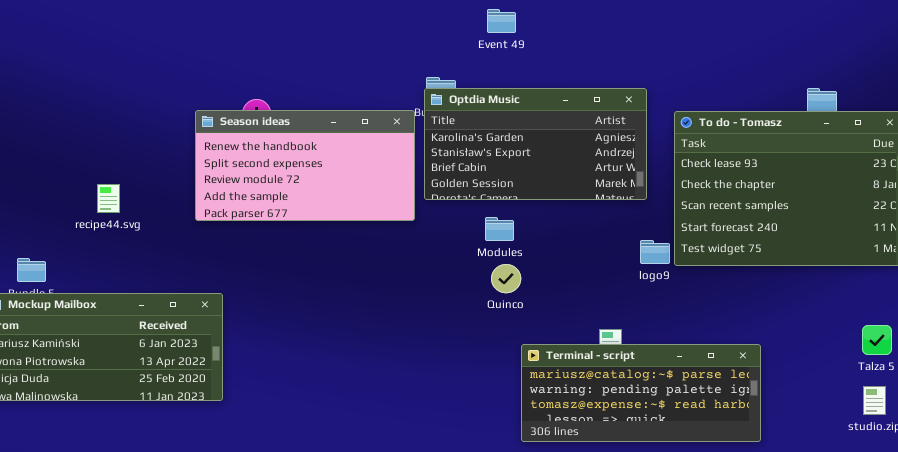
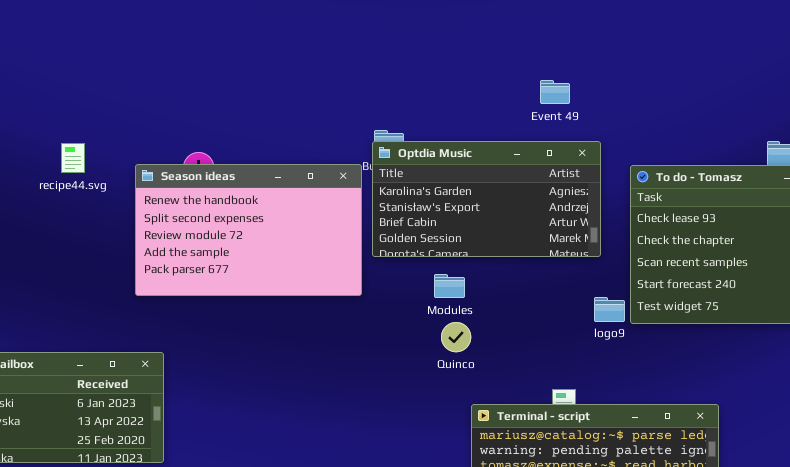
Event 49: [487,9,516,33] -> [540,80,570,104], moved
Season ideas: [195,110,415,221] -> [135,164,362,296], resized
recipe44.svg: [97,184,120,213] -> [61,143,85,173], moved

